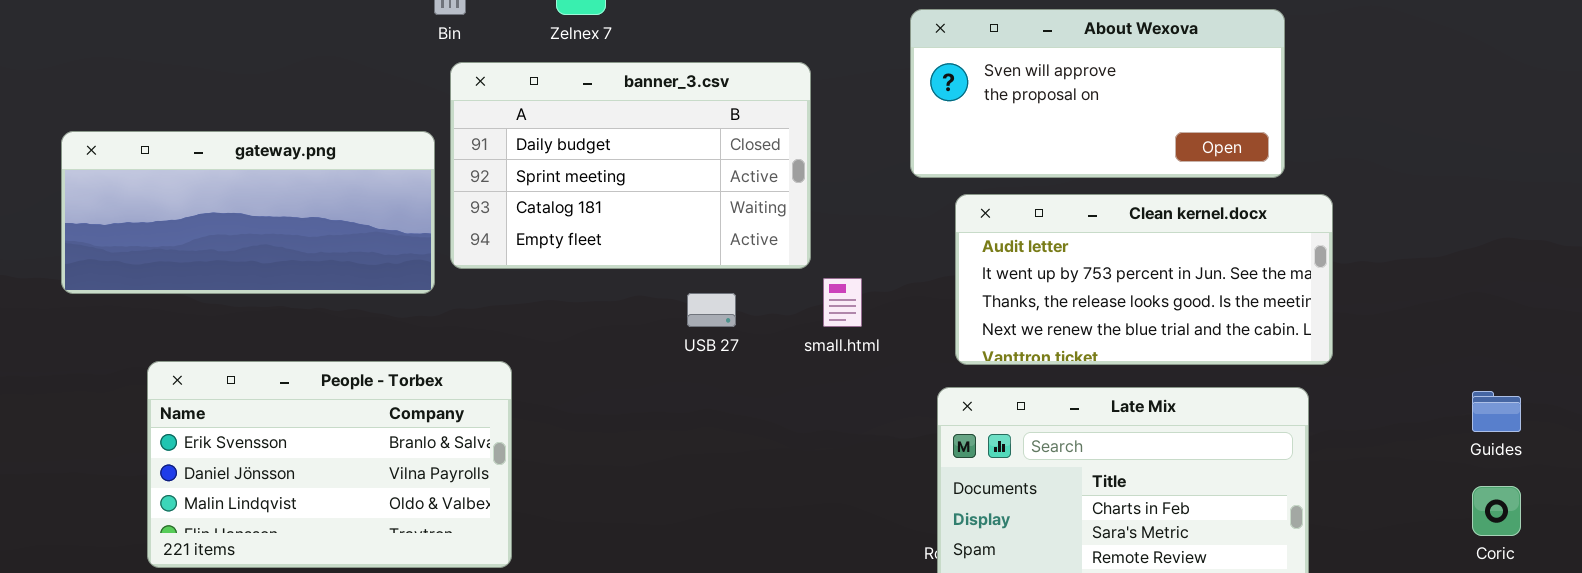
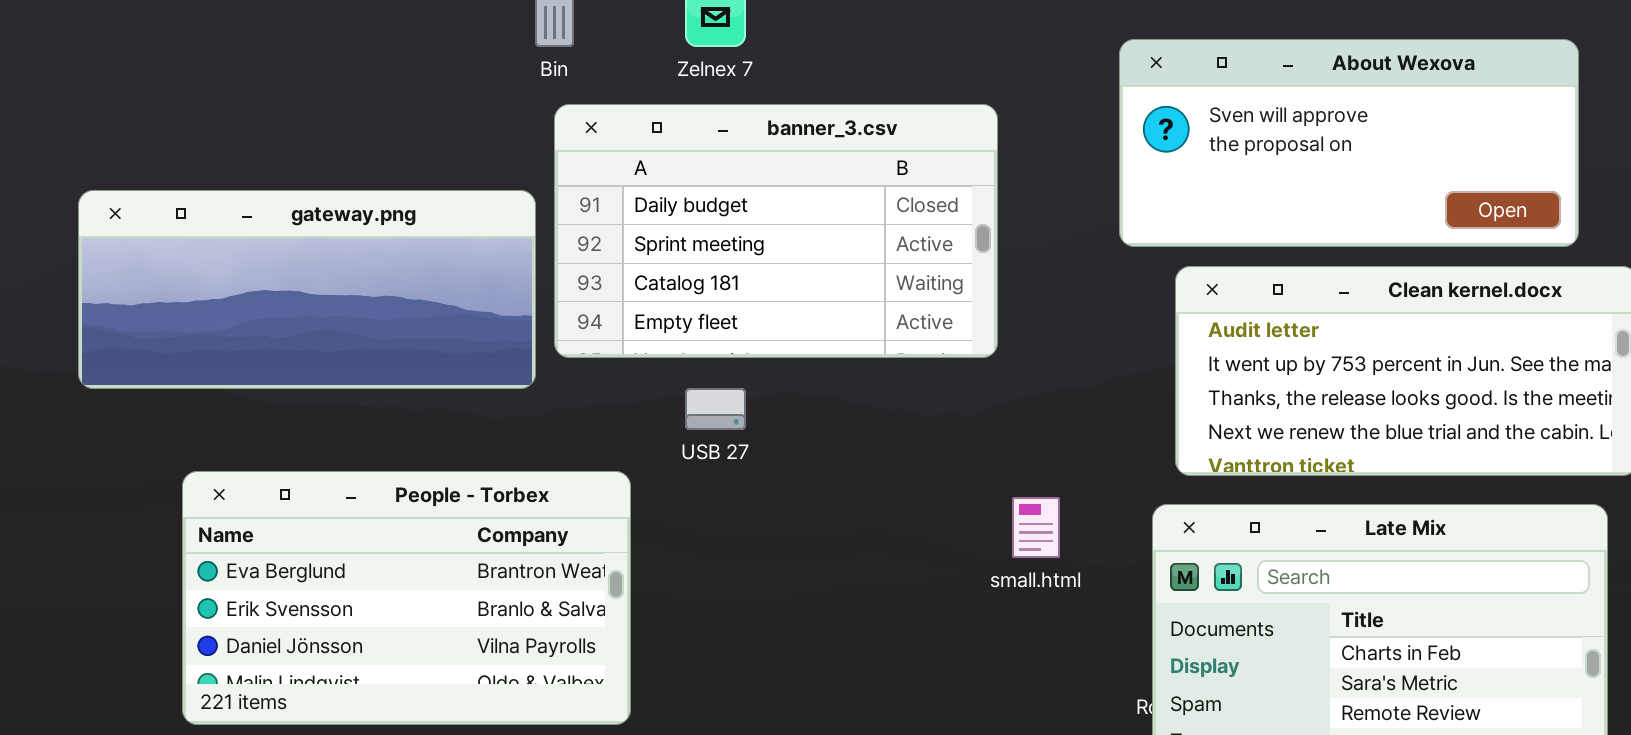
small.html: [823,278,862,327] -> [1012,497,1060,558], moved
USB 27: [687,293,736,327] -> [685,388,746,430], moved
People - Torbex: [147,361,512,568] -> [182,471,631,725], scrolled up 1 row

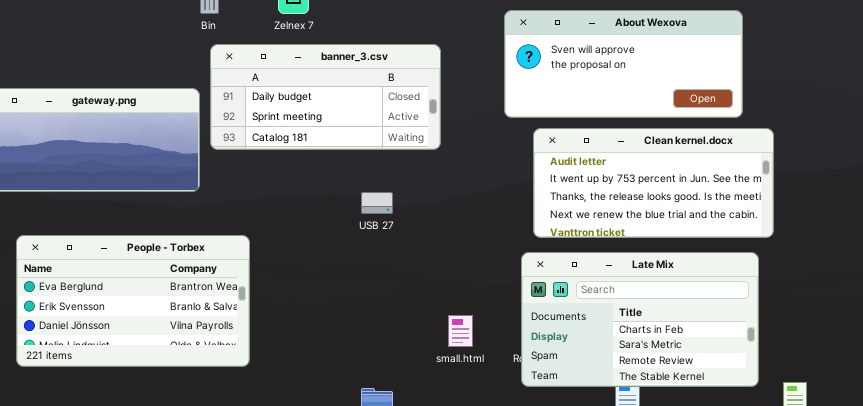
banner_3.csv: [554,104,998,358] -> [210,44,441,150], resized
USB 27: [685,388,746,430] -> [361,192,393,214], moved
small.html: [1012,497,1060,558] -> [448,315,473,347], moved

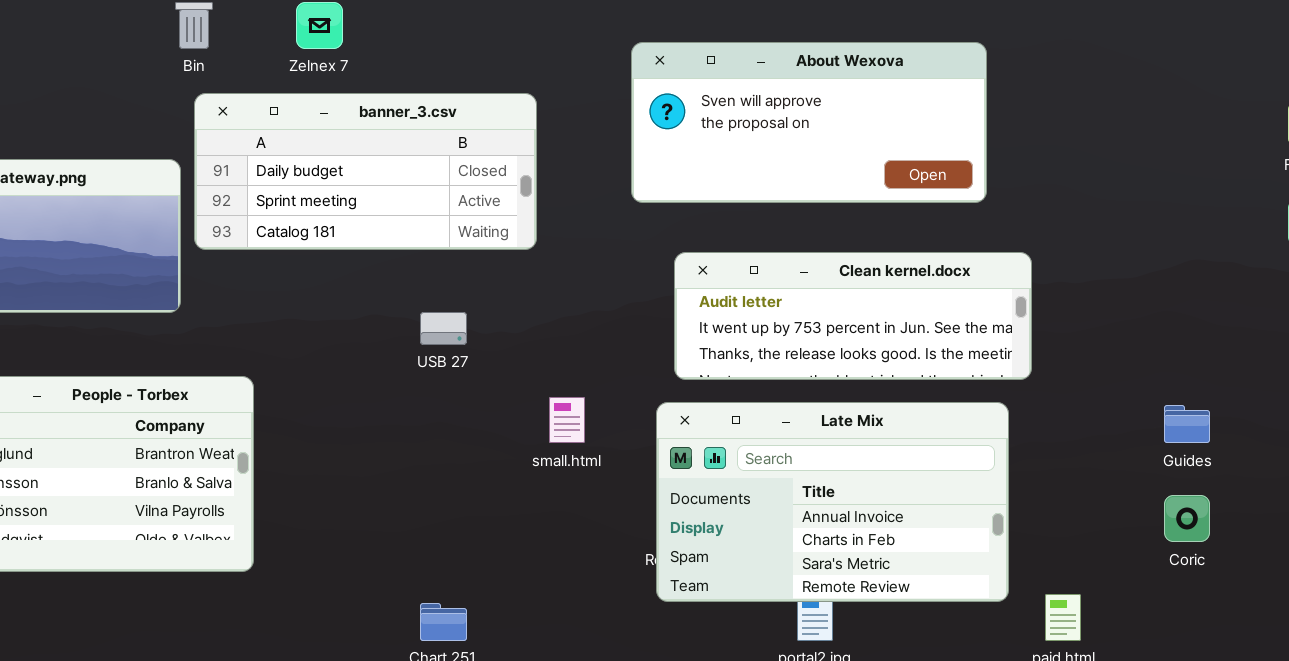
Clean kernel.docx: [533,128,774,238] -> [674,252,1032,380], resized
Late Mix: [521,252,759,387] -> [656,402,1009,602], scrolled up 1 row
small.html: [448,315,473,347] -> [549,397,585,443], moved

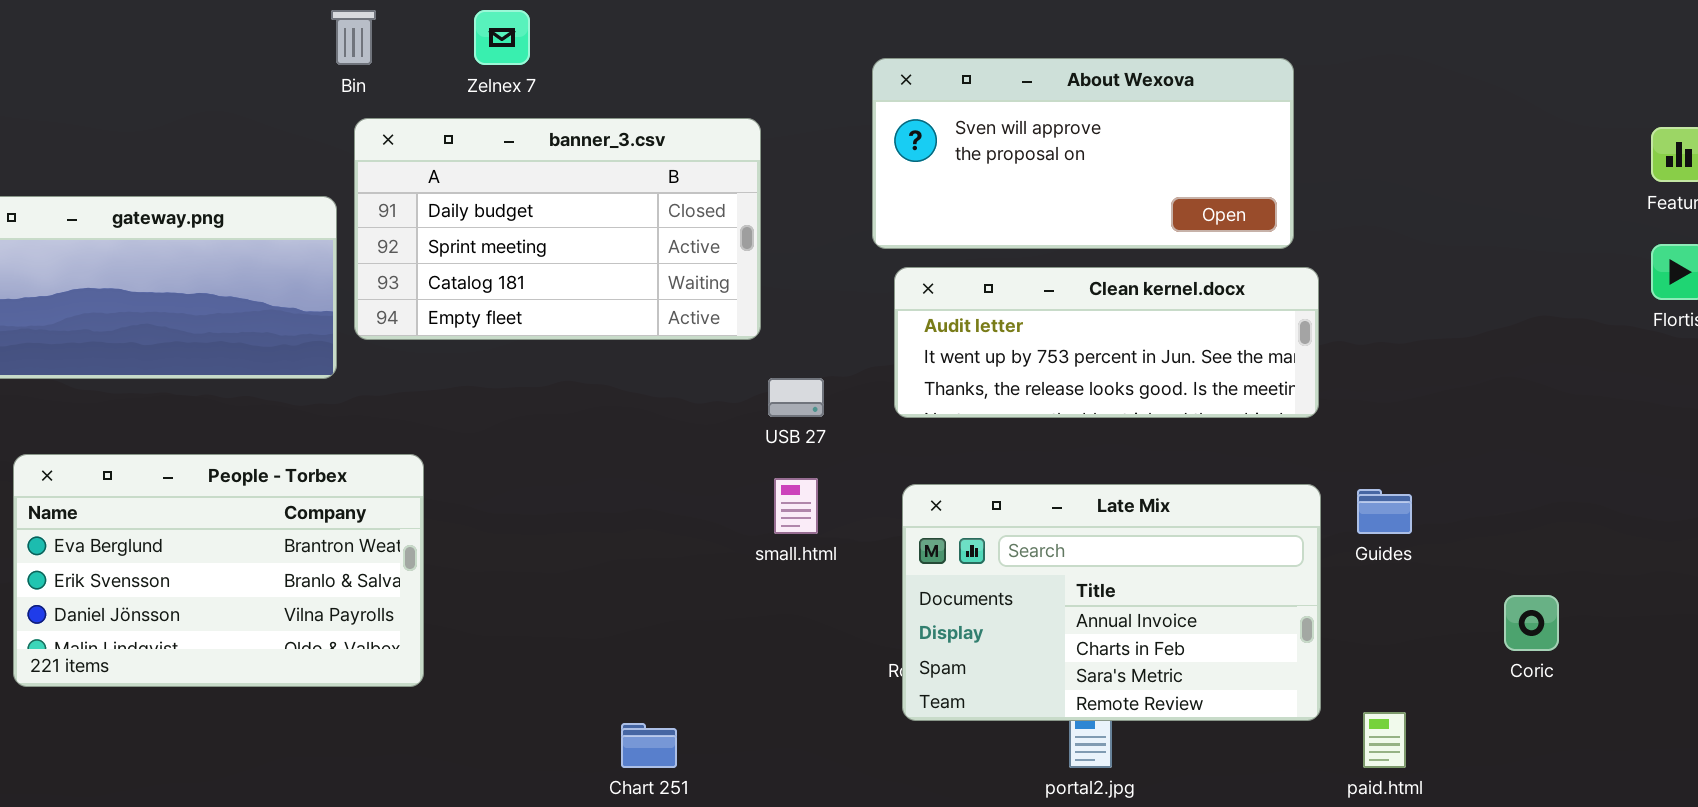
banner_3.csv: [194,93,537,250] -> [354,118,761,340], resized
Clean kernel.docx: [674,252,1032,380] -> [894,267,1319,418], moved
USB 27: [420,312,467,345] -> [768,378,824,417], moved
Guides: [1164,405,1210,443] -> [1357,489,1412,534], moved

